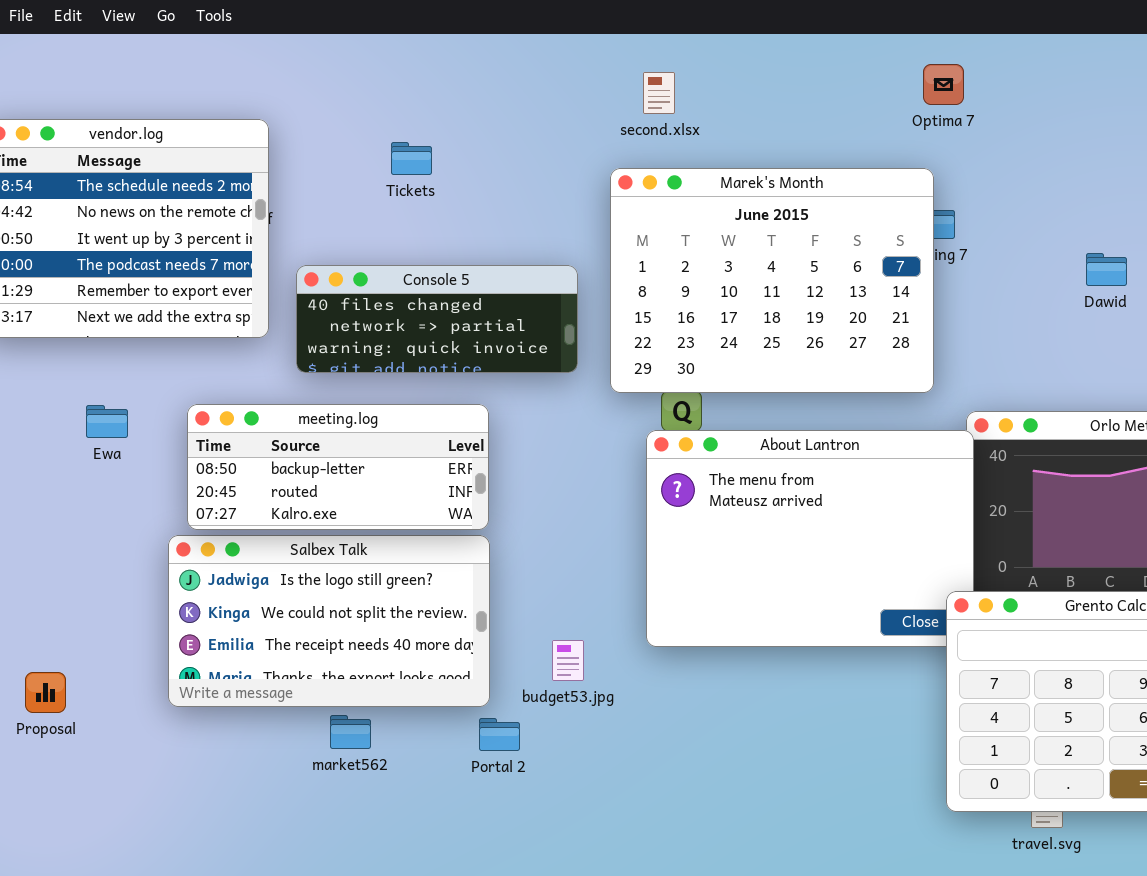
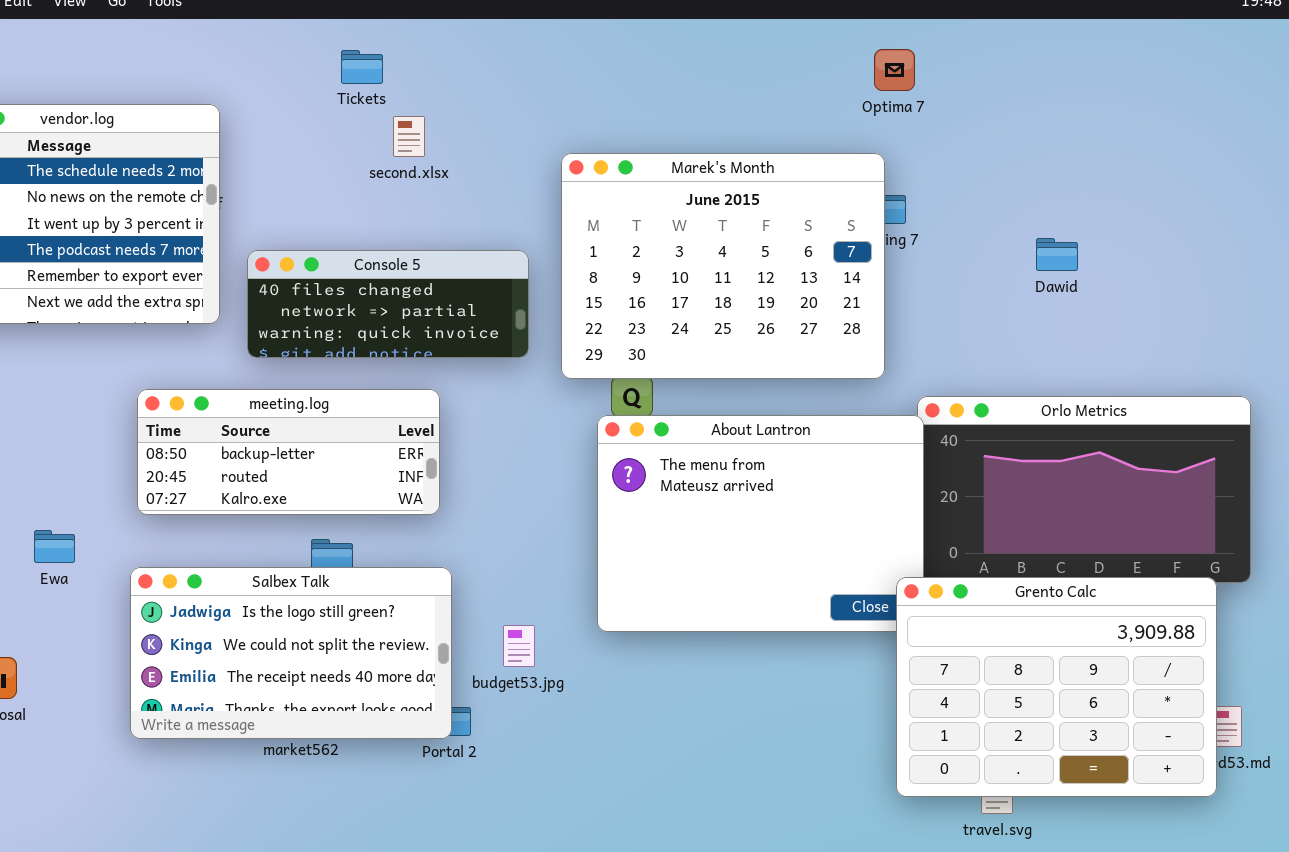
second.xlsx: [643,72,675,114] -> [393,116,425,157], moved
Tickets: [391,142,432,175] -> [341,50,383,84], moved
Ewa: [86,405,128,438] -> [34,530,75,563], moved
Salbex Talk: [168,535,490,707] -> [130,567,452,739], moved

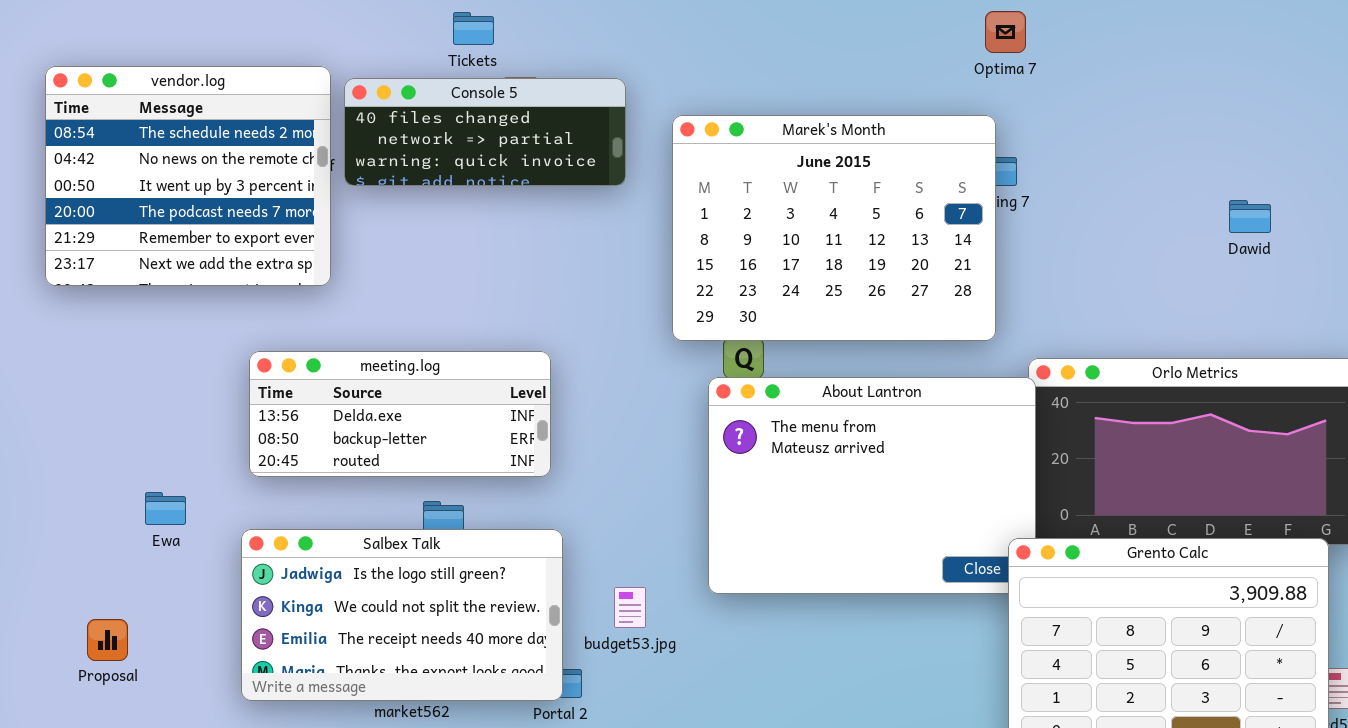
Dawid: [1036,238,1078,271] -> [1229,200,1271,233], moved
Console 5: [247,250,529,358] -> [344,78,626,186], moved
meeting.log: [137,389,440,515] -> [249,351,551,477], scrolled up 1 row

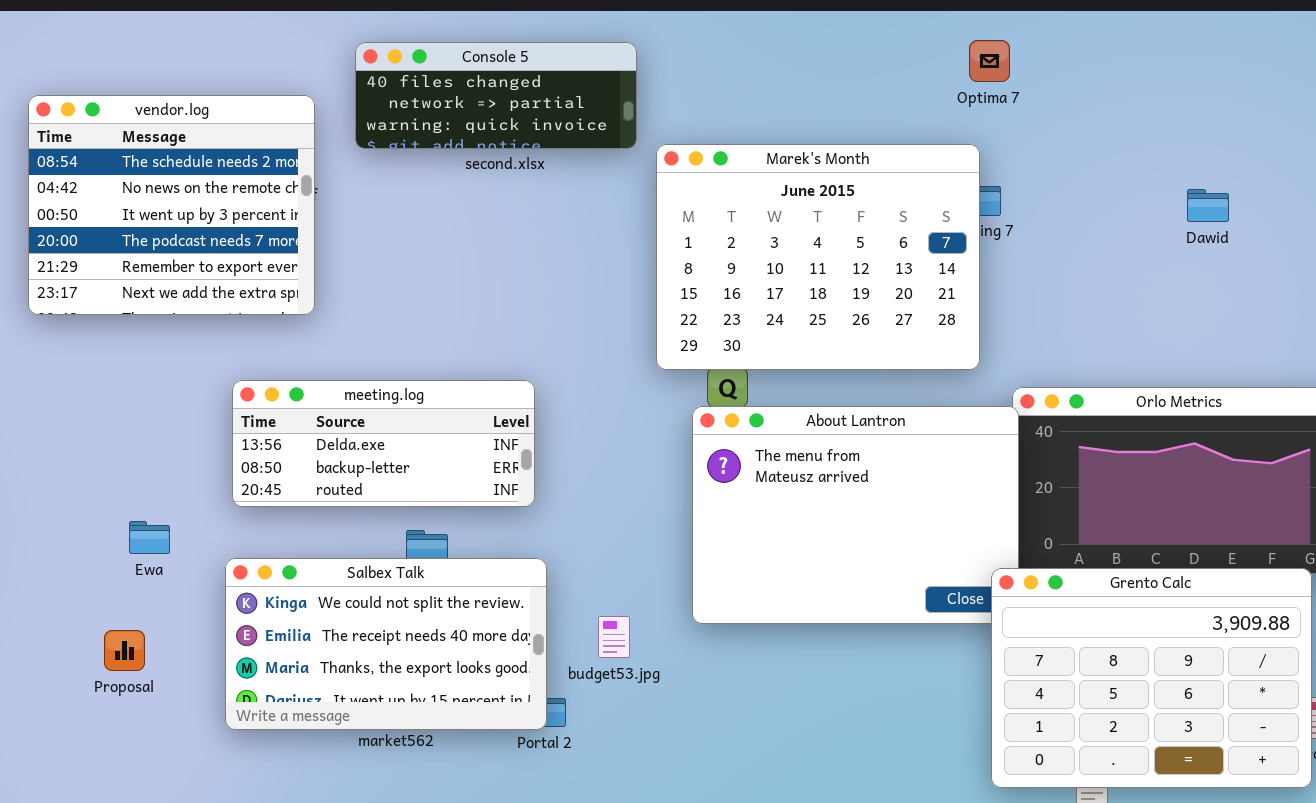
Console 5: [344,78,626,186] -> [355,42,637,149], moved
Dawid: [1229,200,1271,233] -> [1187,189,1229,222], moved
Salbex Talk: [241,529,563,701] -> [225,558,547,730], scrolled down 1 row
Proposal: [87,619,128,661] -> [104,630,145,671], moved

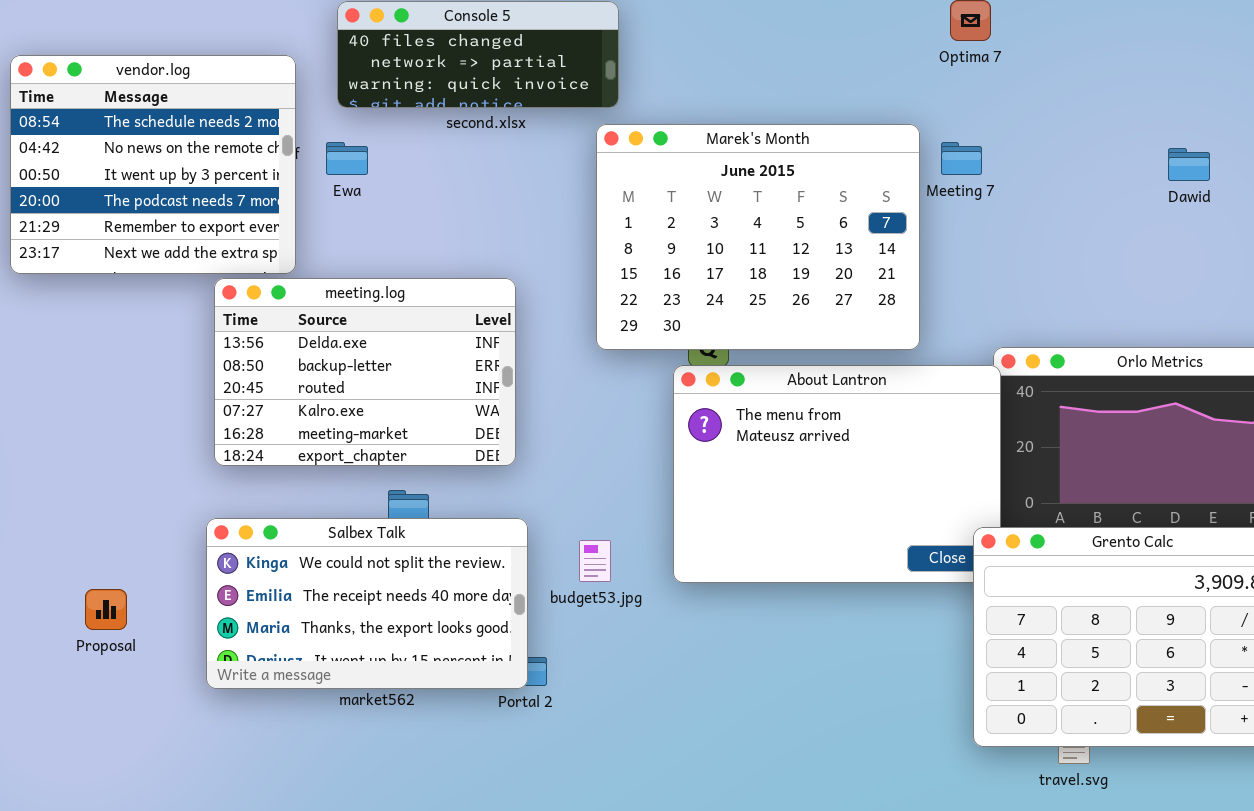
Marek's Month: [656,144,980,370] -> [596,124,920,350], moved
meeting.log: [232,380,535,507] -> [214,278,516,466], resized
Ewa: [129,521,170,554] -> [326,142,368,175], moved
budget53.jpg: [598,616,630,658] -> [579,540,611,582], moved

